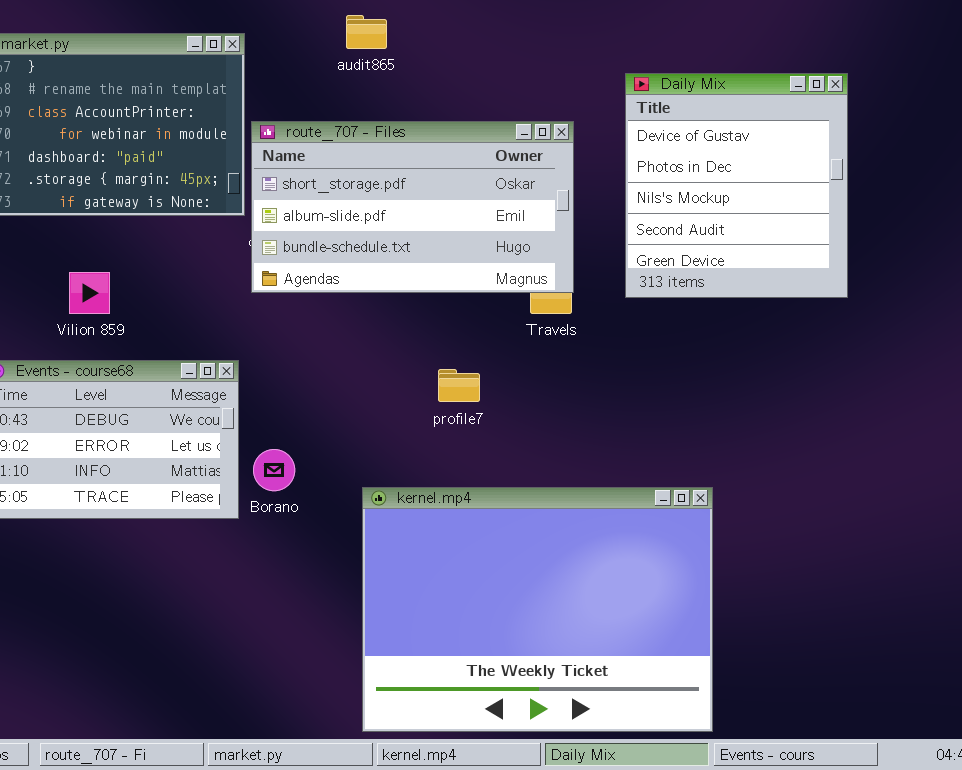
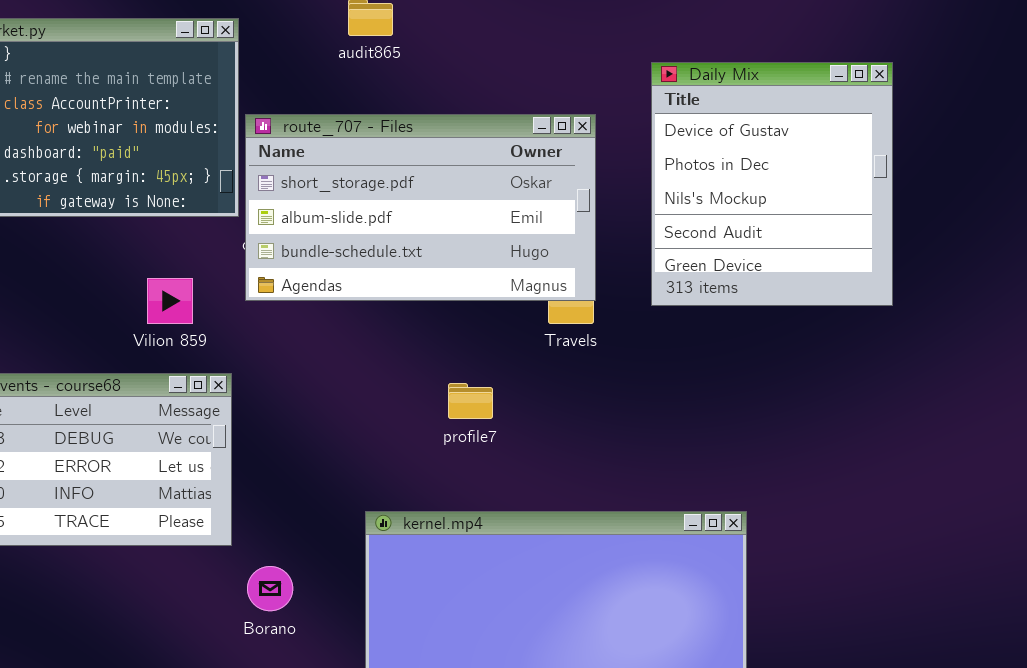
Vilion 859: [69,272,110,314] -> [147,278,193,324], moved
Borano: [253,449,295,491] -> [247,566,293,611], moved

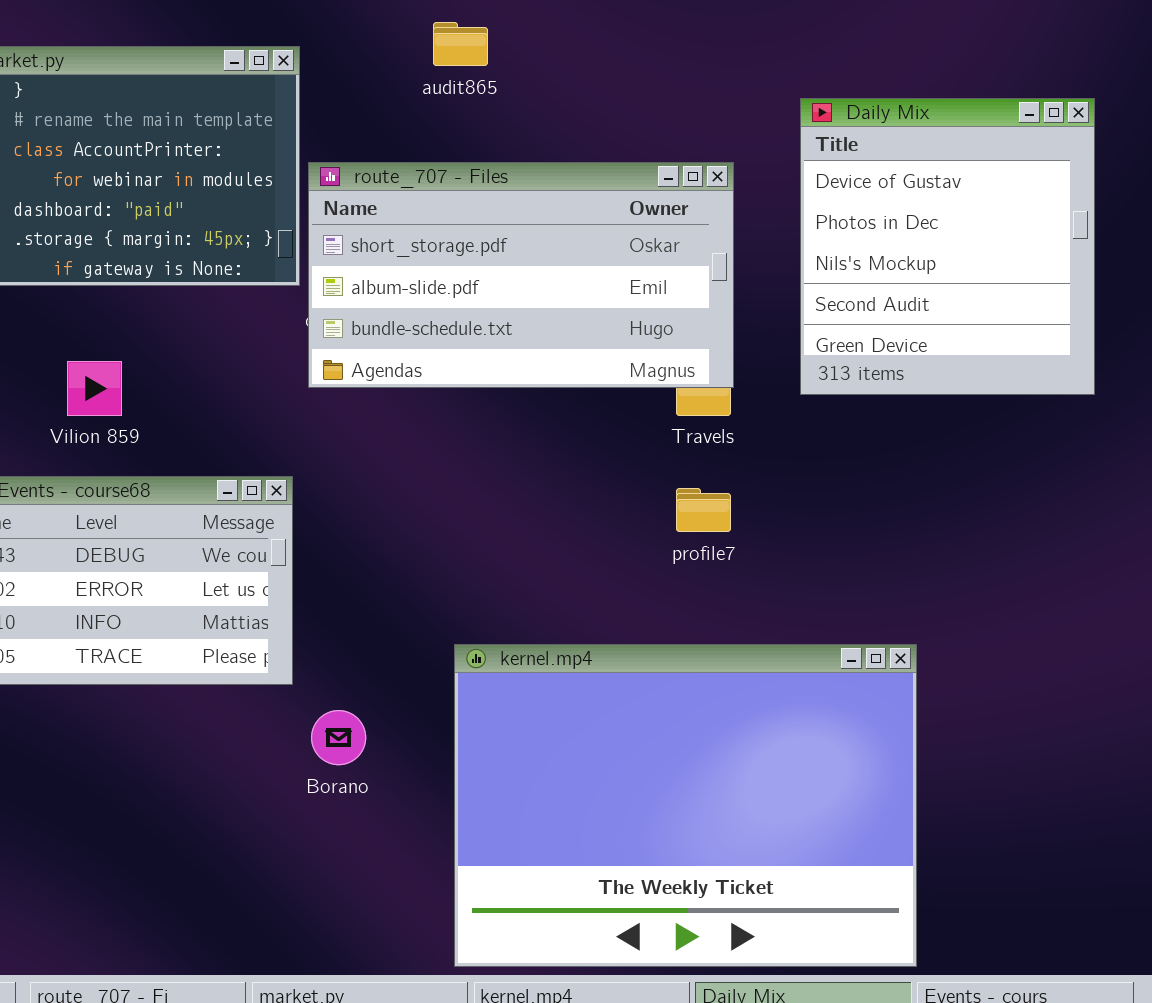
Vilion 859: [147,278,193,324] -> [67,361,122,416], moved
profile7: [448,383,493,419] -> [676,488,731,532], moved

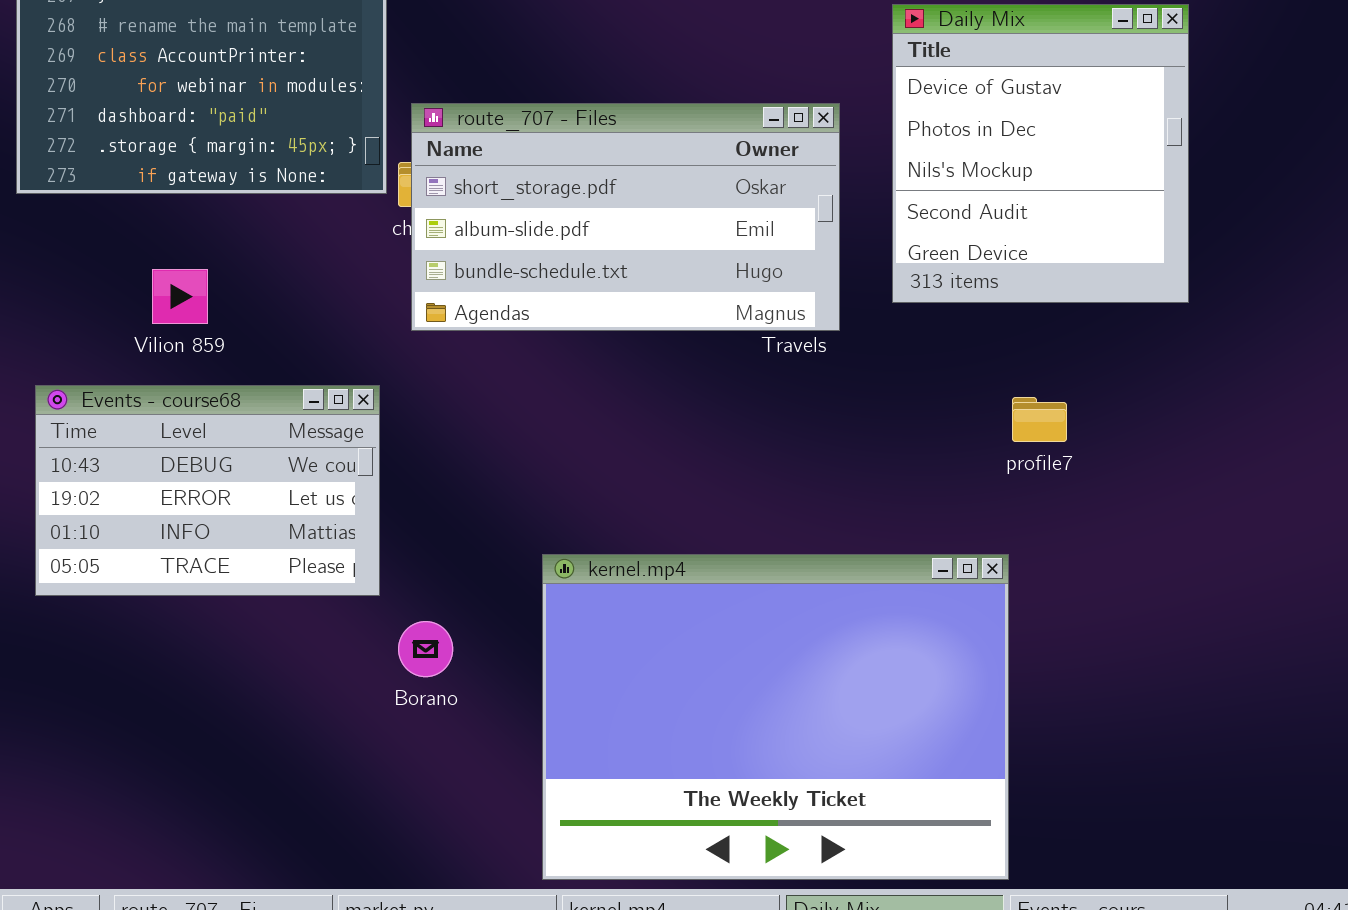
route_707 - Files: [308,162,734,388] -> [411,103,840,331], moved
profile7: [676,488,731,532] -> [1012,397,1067,442], moved

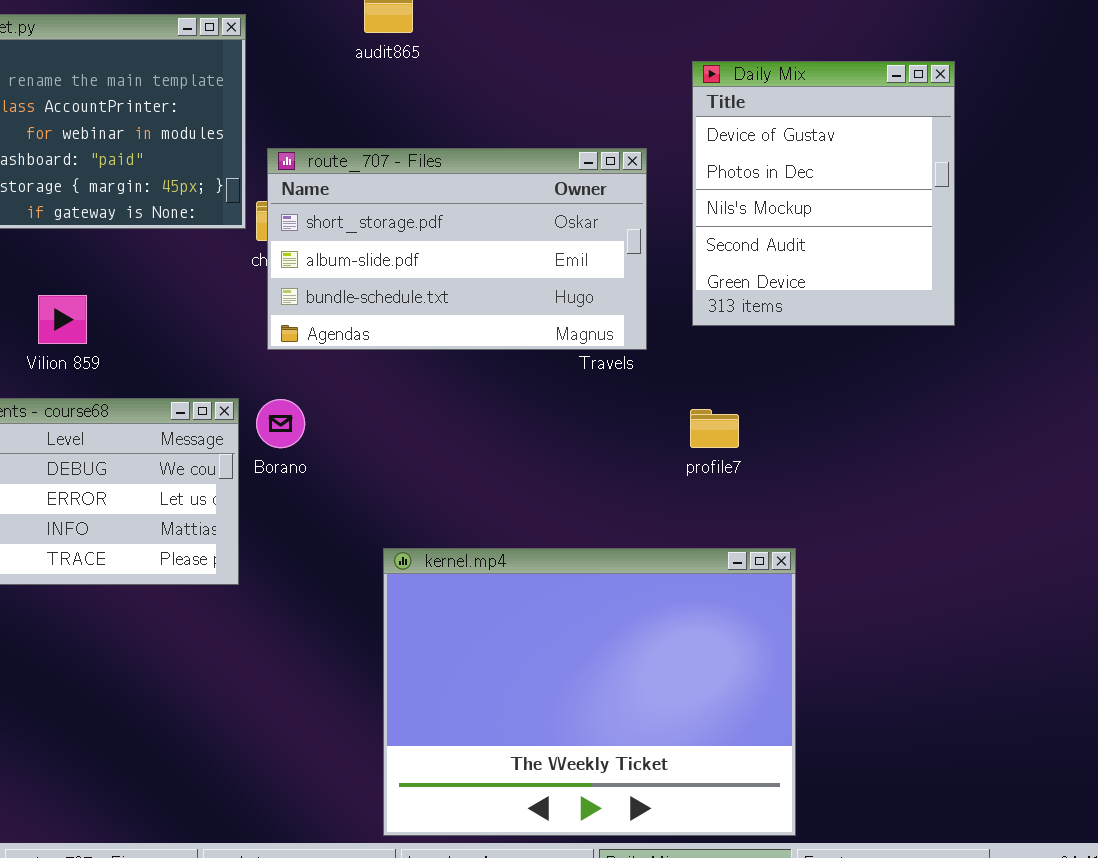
profile7: [1012,397,1067,442] -> [690,409,739,448], moved
Borano: [398,621,453,677] -> [256,399,305,448], moved

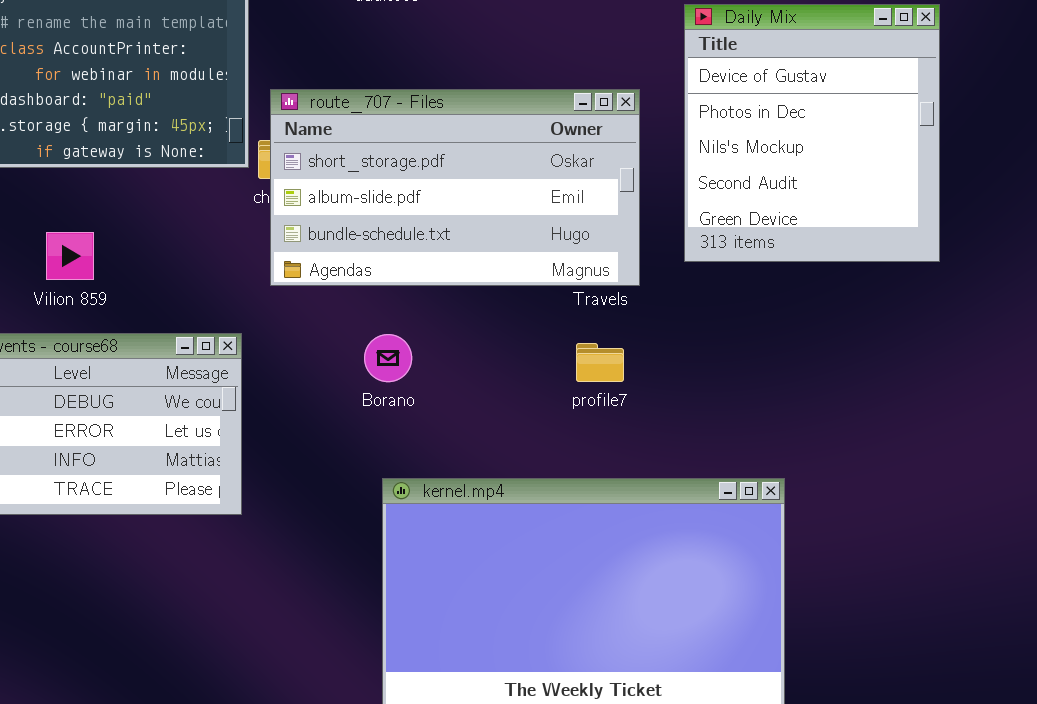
Borano: [256,399,305,448] -> [364,334,412,382], moved
profile7: [690,409,739,448] -> [576,343,624,382], moved

